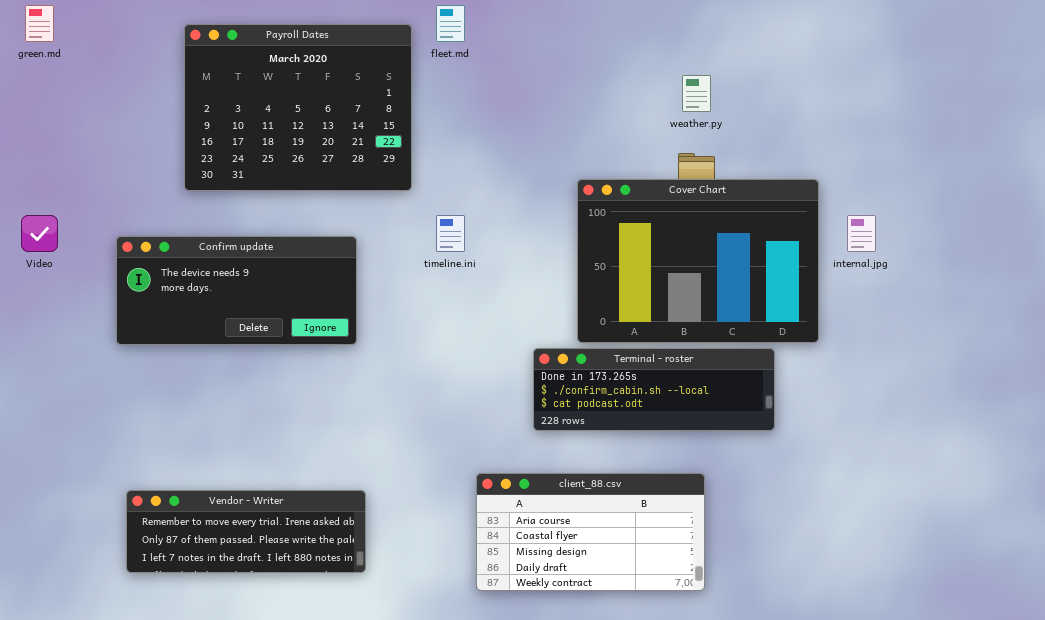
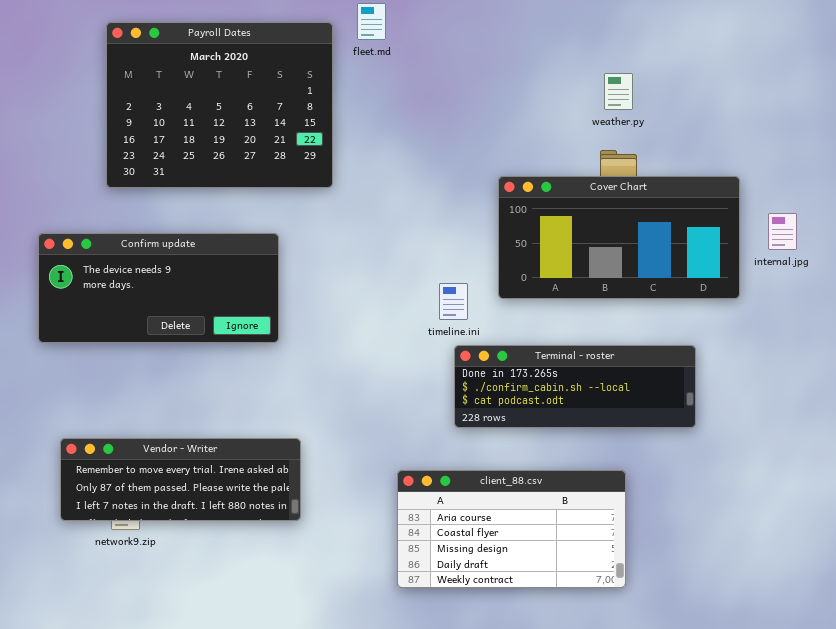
Cover Chart: [577,179,819,343] -> [498,176,740,299], resized
timeline.ini: [436,215,465,252] -> [439,283,468,320], moved
Vendor - Writer: [126,490,366,573] -> [60,438,301,521], moved

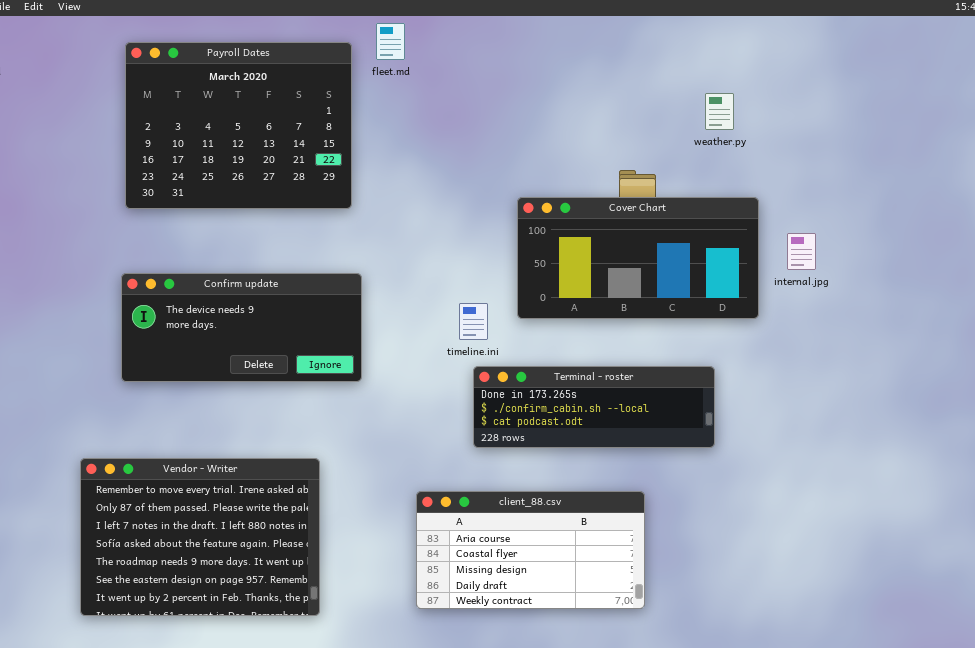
weather.py: [604,73,633,110] -> [705,93,734,130], moved
Confirm update: [38,233,279,343] -> [121,273,362,382], moved
Vendor - Writer: [60,438,301,521] -> [80,458,320,616], resized

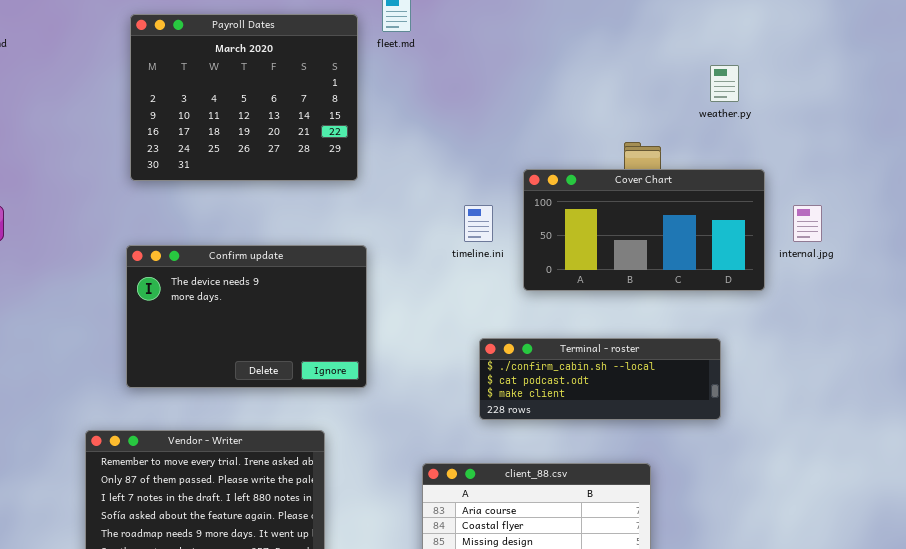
Confirm update: [121,273,362,382] -> [126,245,367,388], resized
timeline.ini: [459,303,488,340] -> [464,205,493,242], moved
Terminal - roster: [473,366,715,448] -> [479,338,721,420], scrolled down 1 row

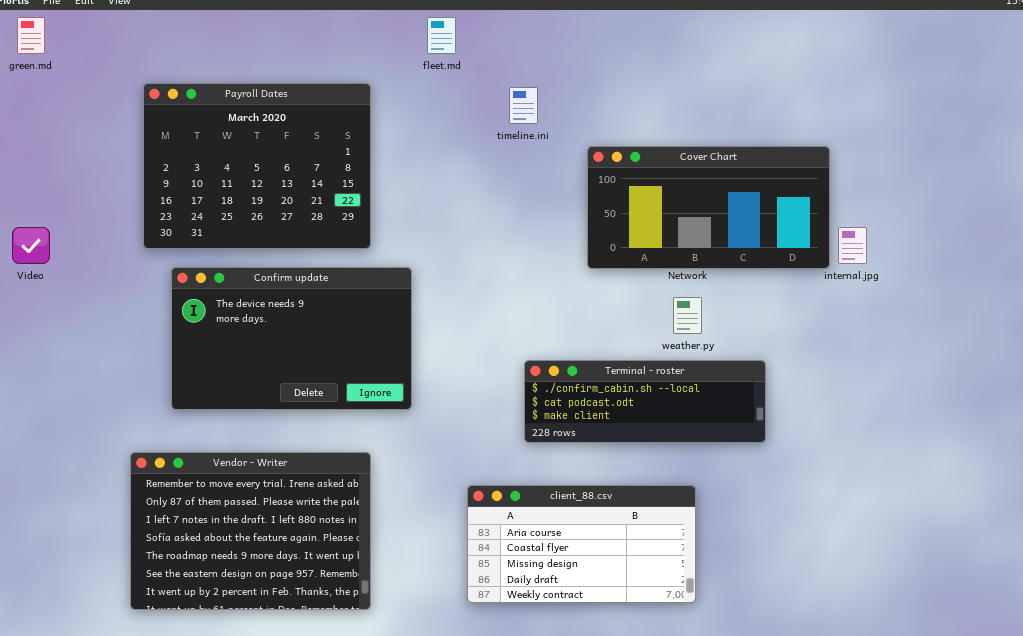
Payroll Dates: [130,14,358,181] -> [143,83,371,249], moved
weather.py: [710,65,739,102] -> [673,297,702,334], moved
Cover Chart: [523,169,765,291] -> [587,146,830,269], moved
timeline.ini: [464,205,493,242] -> [509,87,538,124], moved

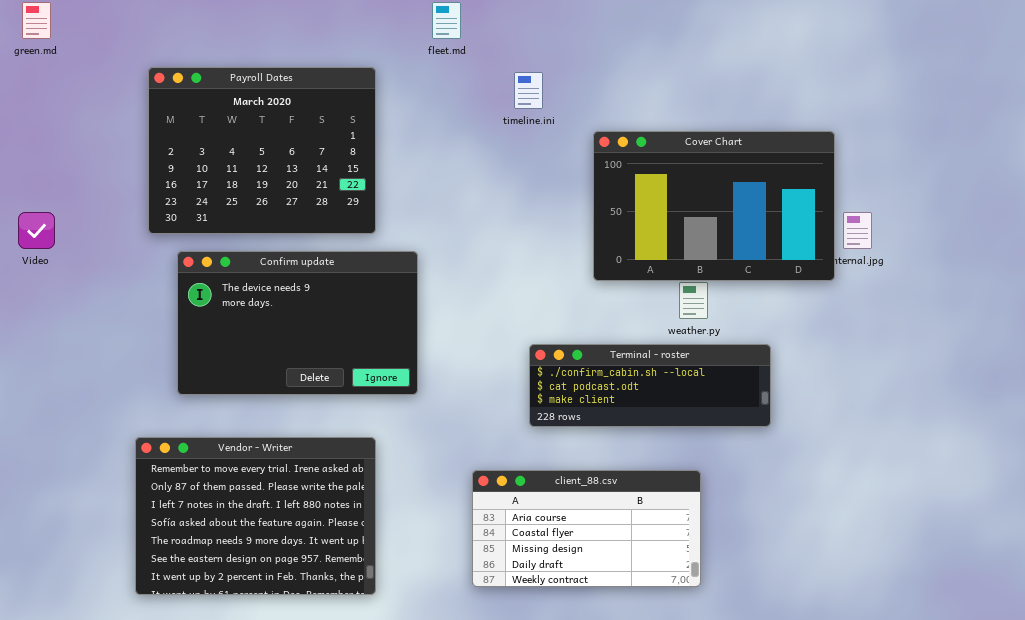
Cover Chart: [587,146,830,269] -> [593,131,835,281], resized

